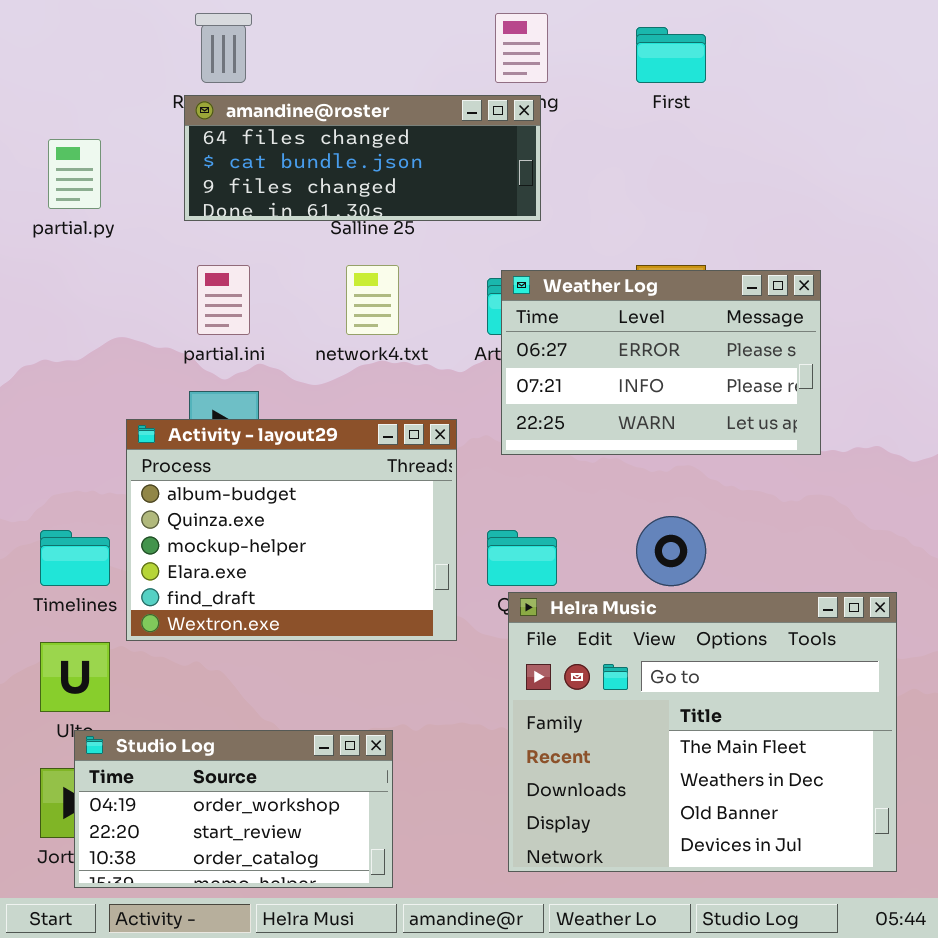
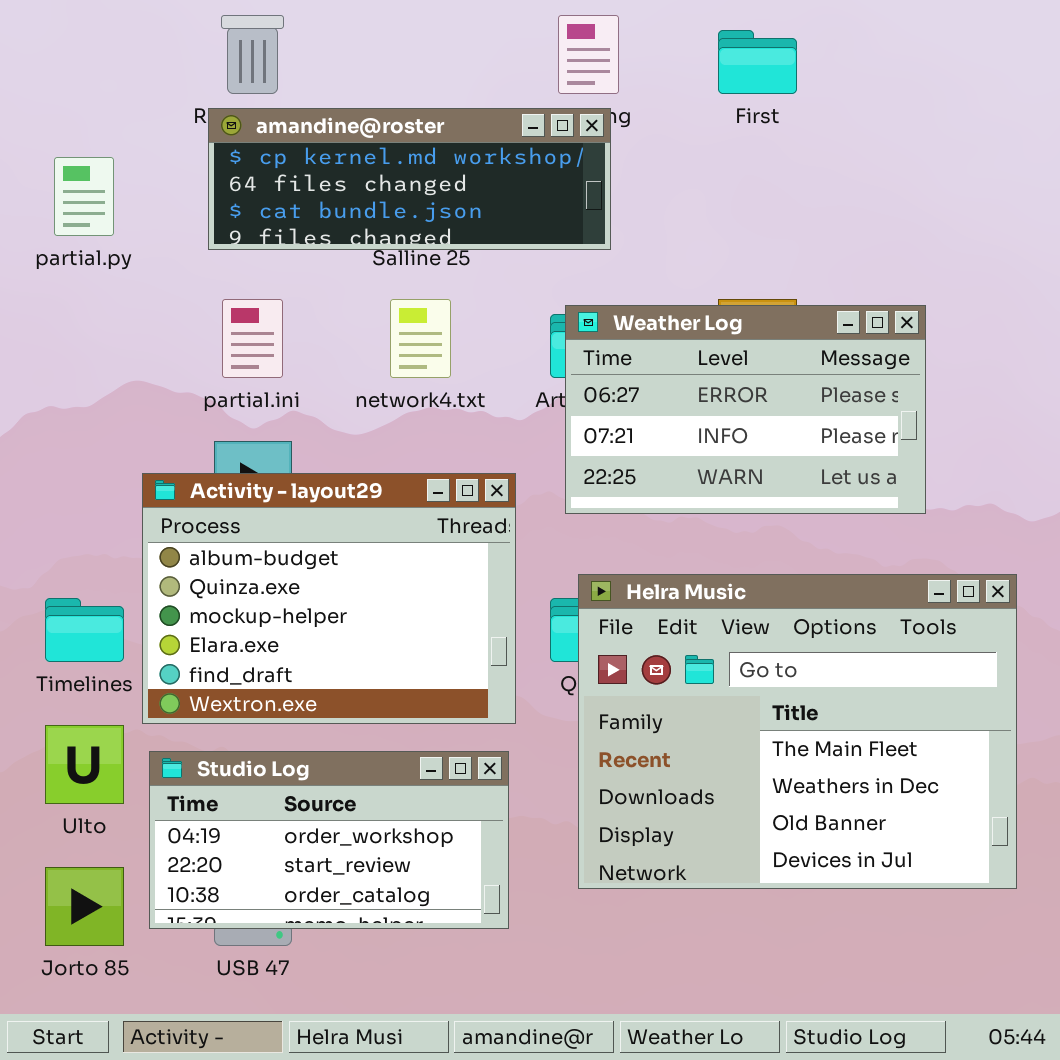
amandine@roster: [184,95,541,221] -> [208,108,611,250], scrolled up 1 row
Helra Music: [508,592,897,872] -> [578,574,1017,889], moved
Studio Log: [74,730,393,888] -> [149,751,509,929], moved

